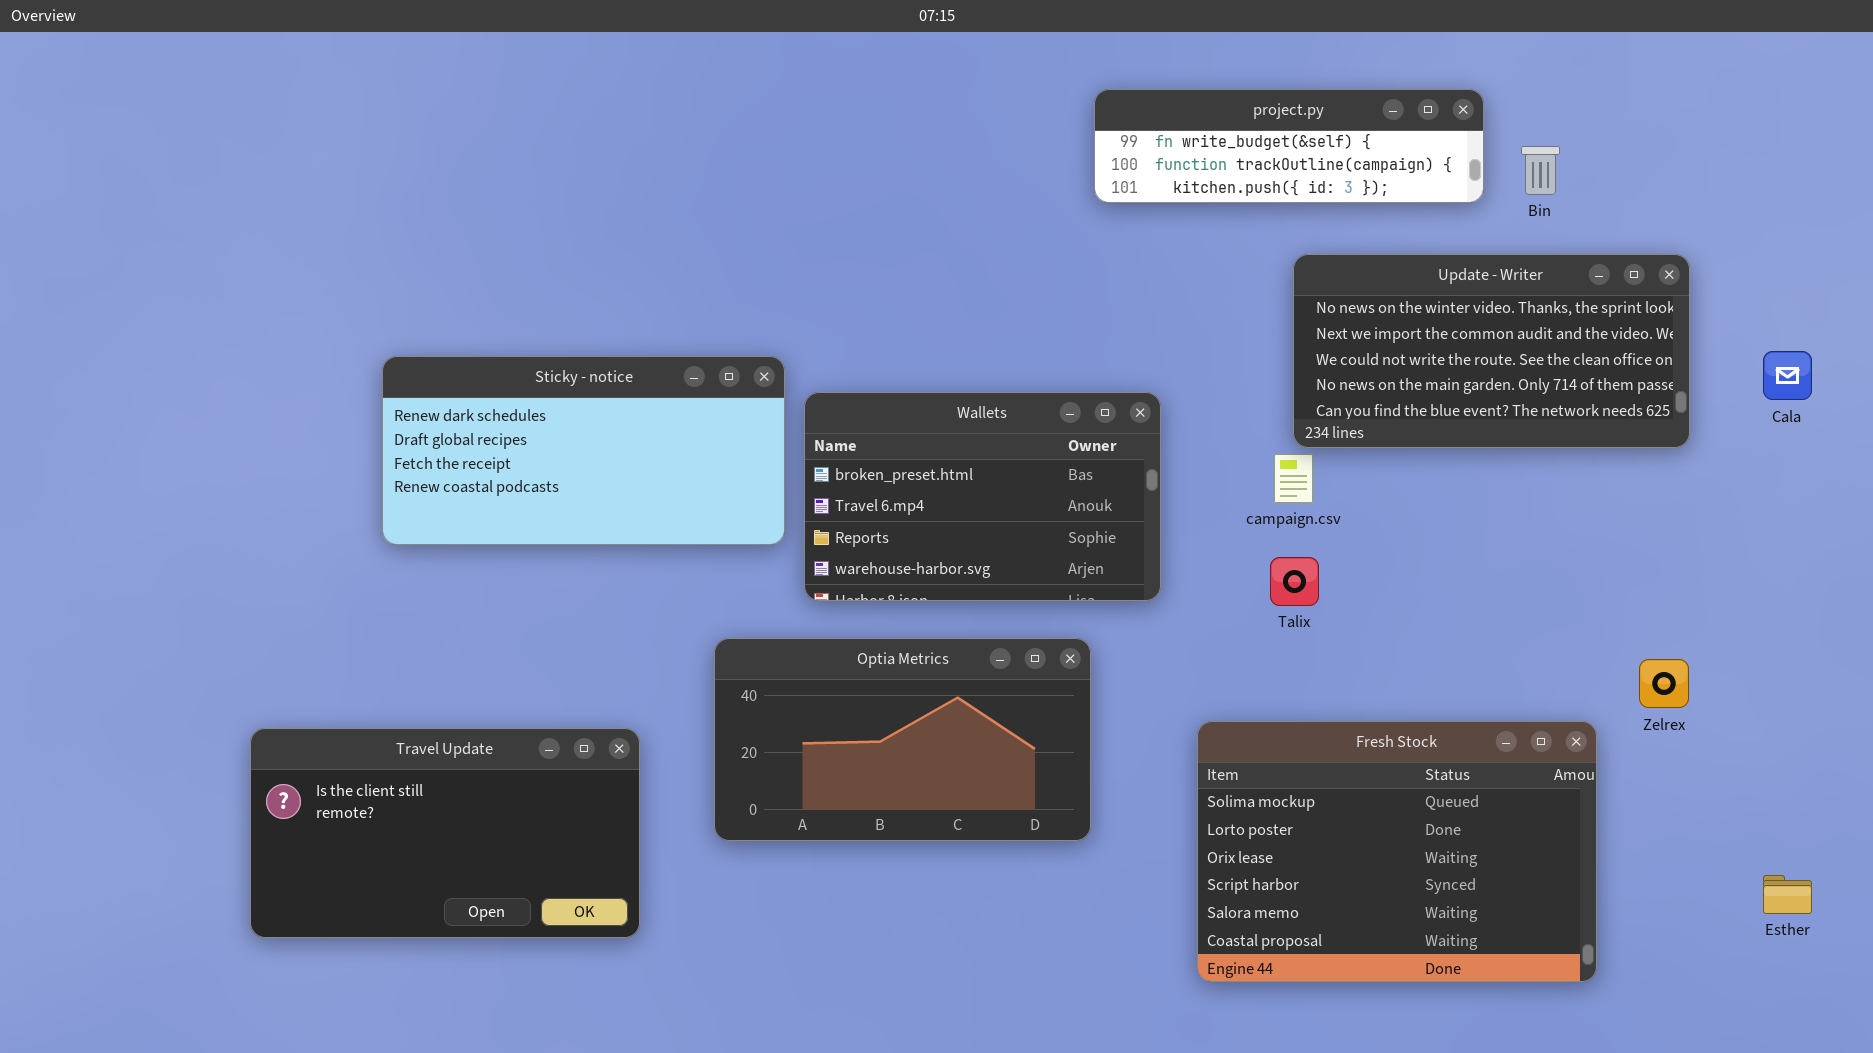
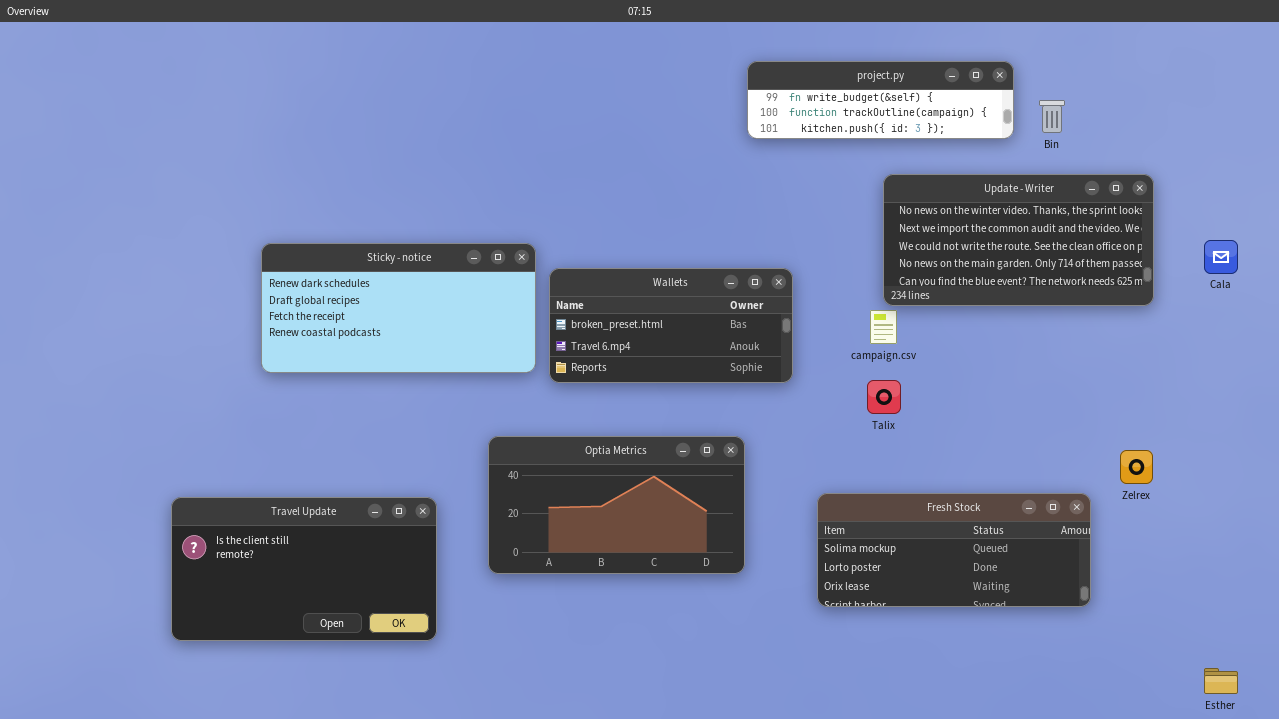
Wallets: [804,392,1161,601] -> [549,268,793,383], resized
Fresh Stock: [1197,721,1597,982] -> [817,493,1091,607], resized
Esther: [1763,875,1812,914] -> [1204,668,1238,694], moved

